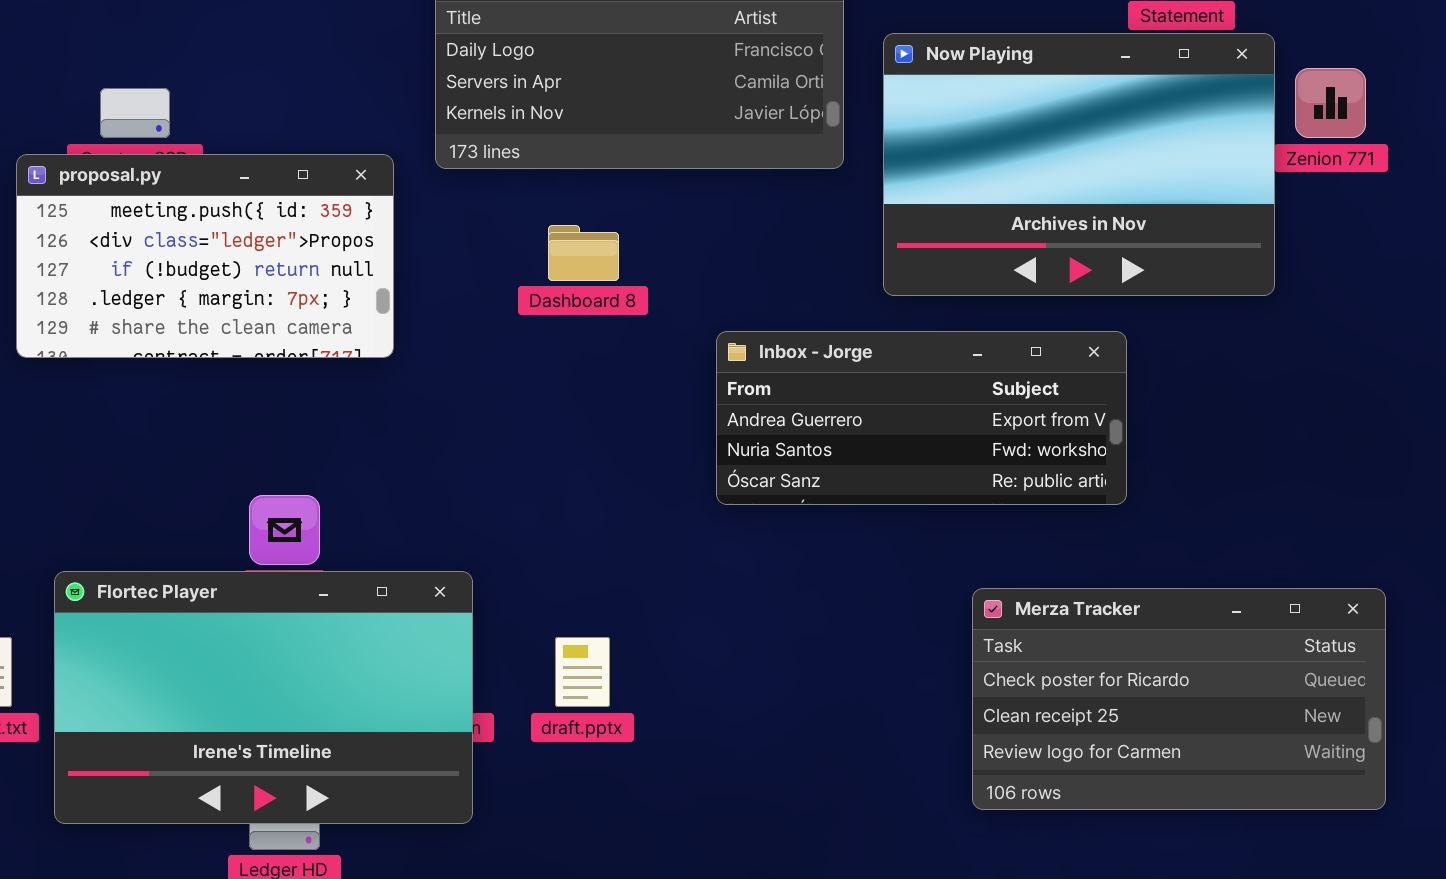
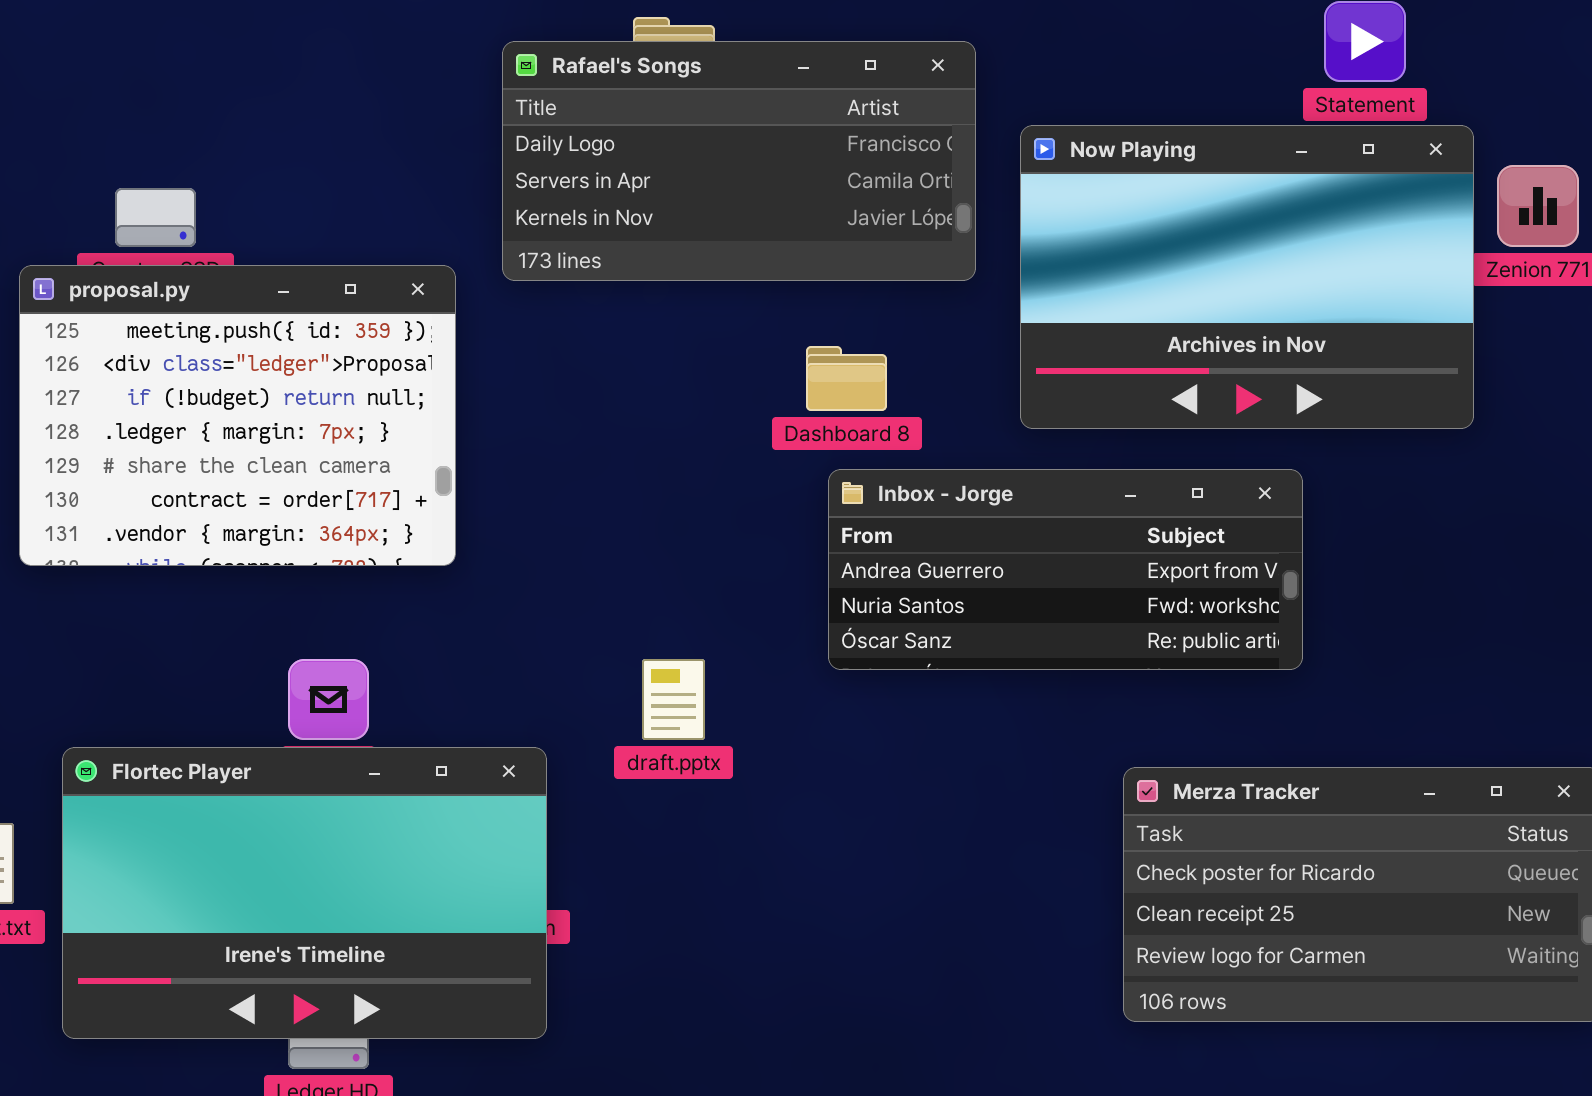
proposal.py: [16,154,394,358] -> [19,265,456,566], resized
Dashboard 8: [548,225,619,281] -> [806,346,887,411], moved
draft.pptx: [555,637,610,707] -> [642,659,705,740], moved

